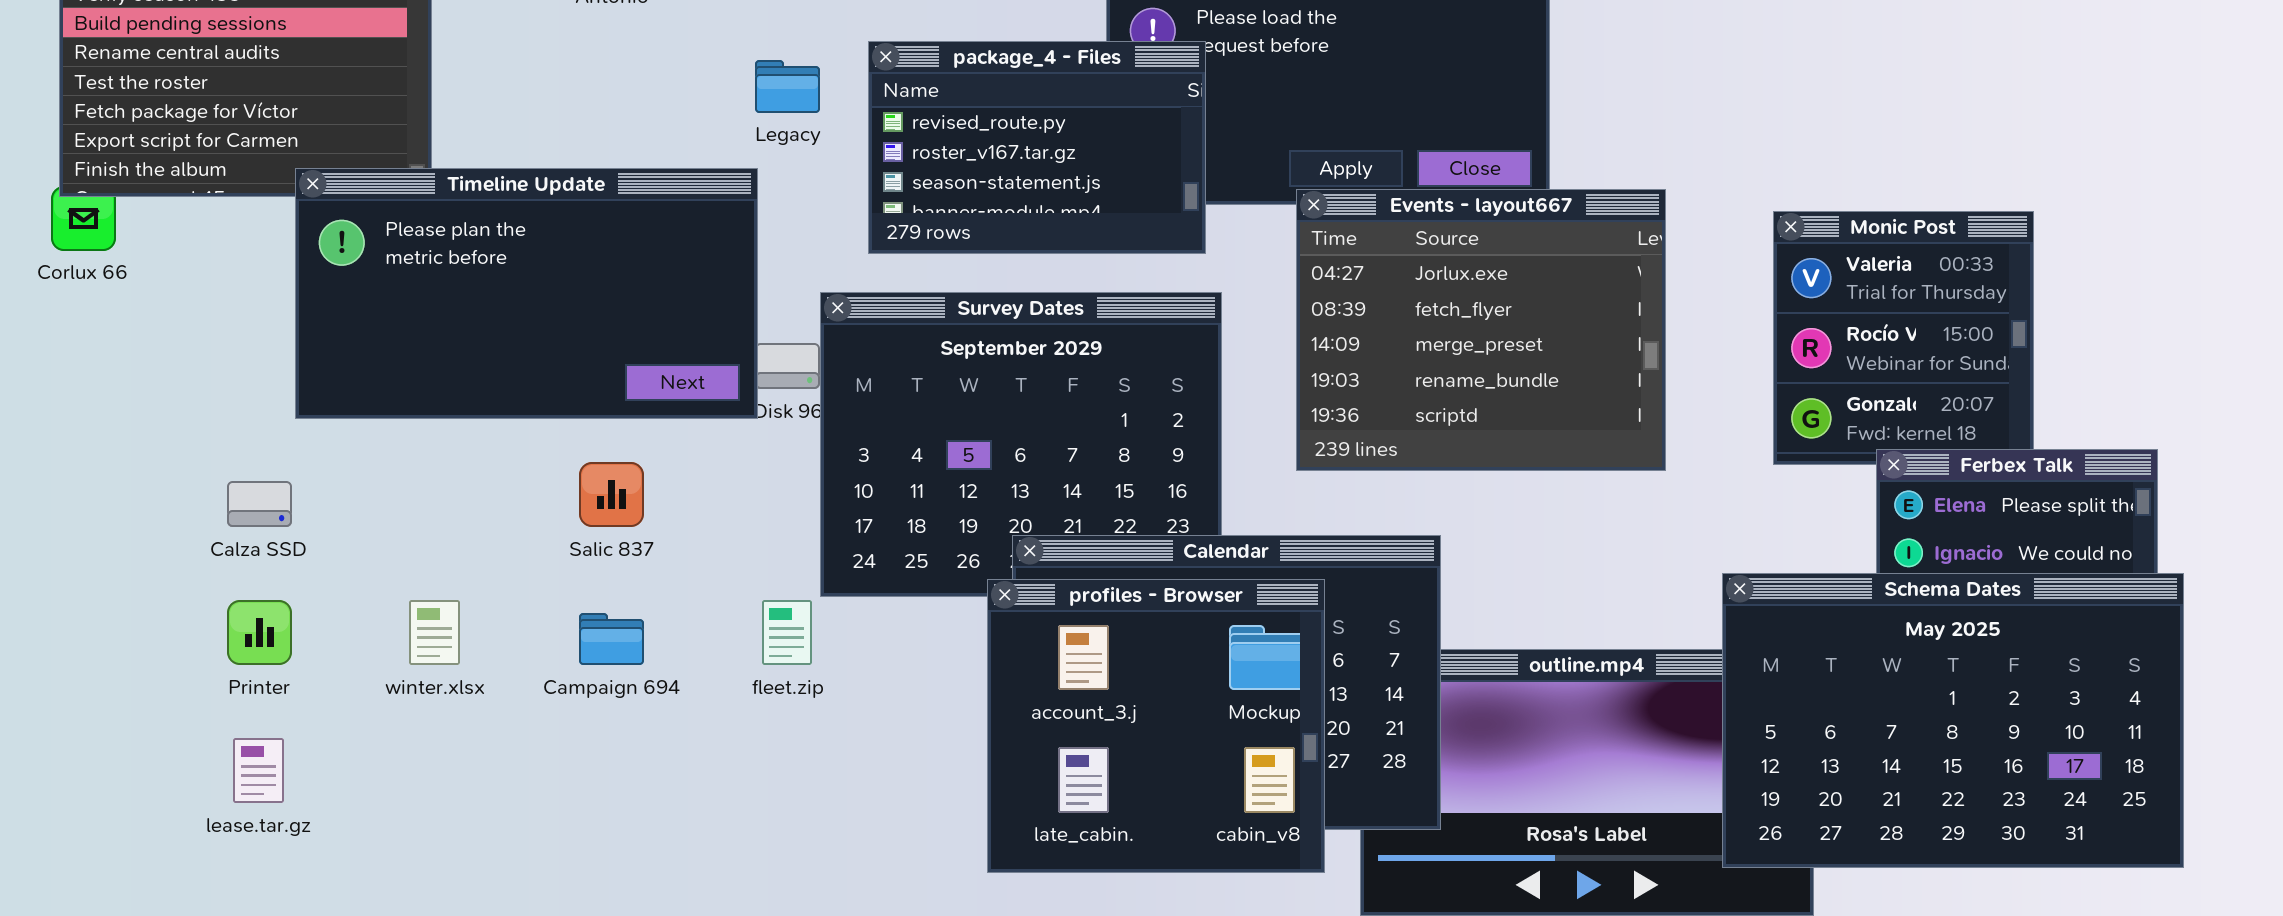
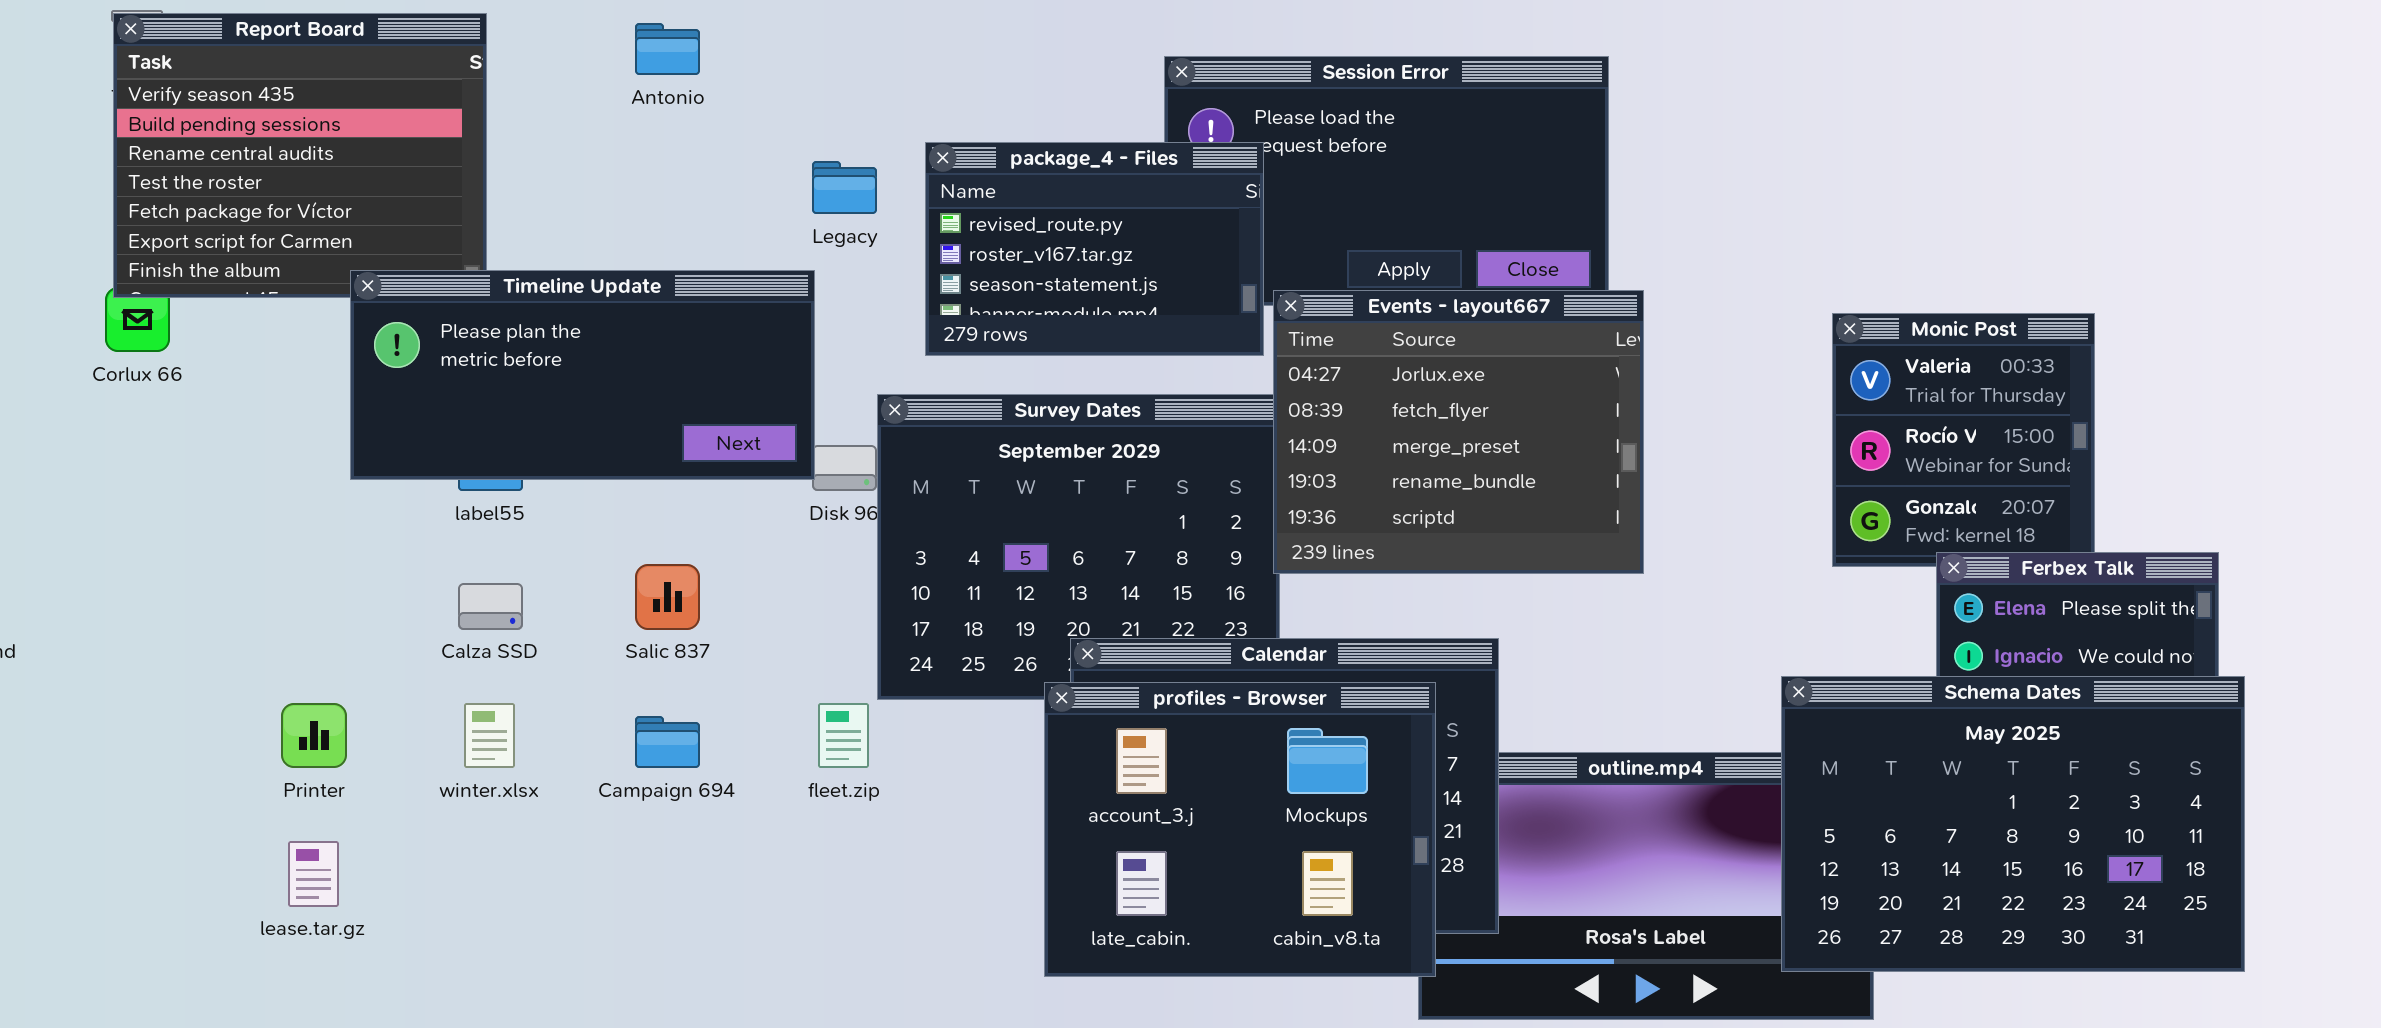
Timeline Update: [295,168,758,419] -> [350,270,815,480], resized
Events - layout667: [1296,189,1666,471] -> [1273,290,1644,574], moved
Calza SSD: [227,481,292,527] -> [458,583,523,630], moved
profiles - Browser: [987,579,1325,873] -> [1044,682,1436,977], resized

